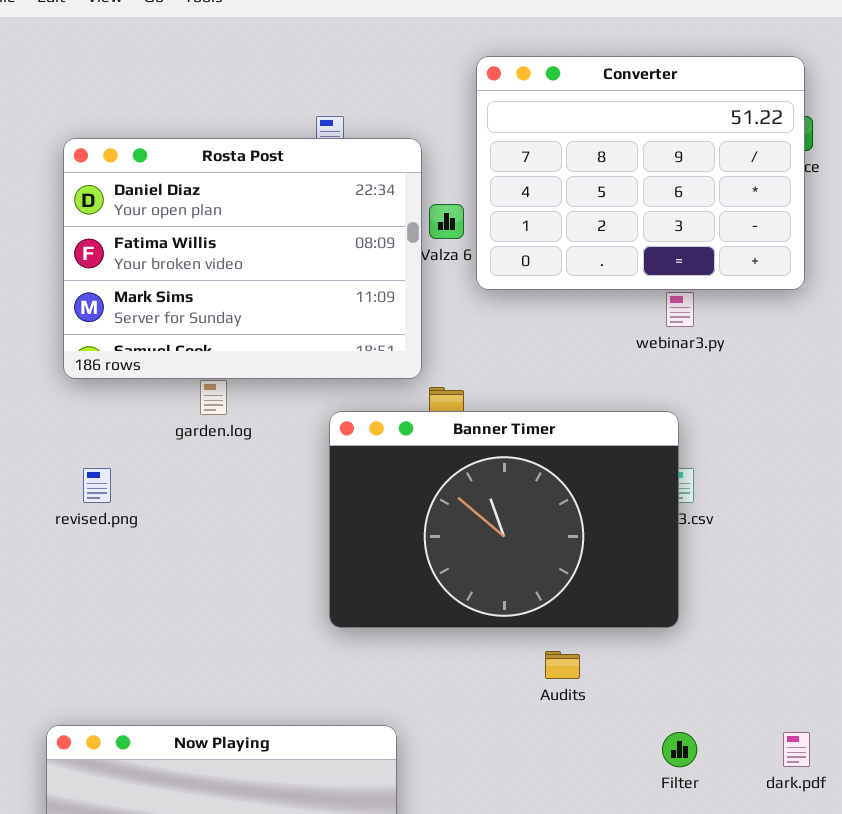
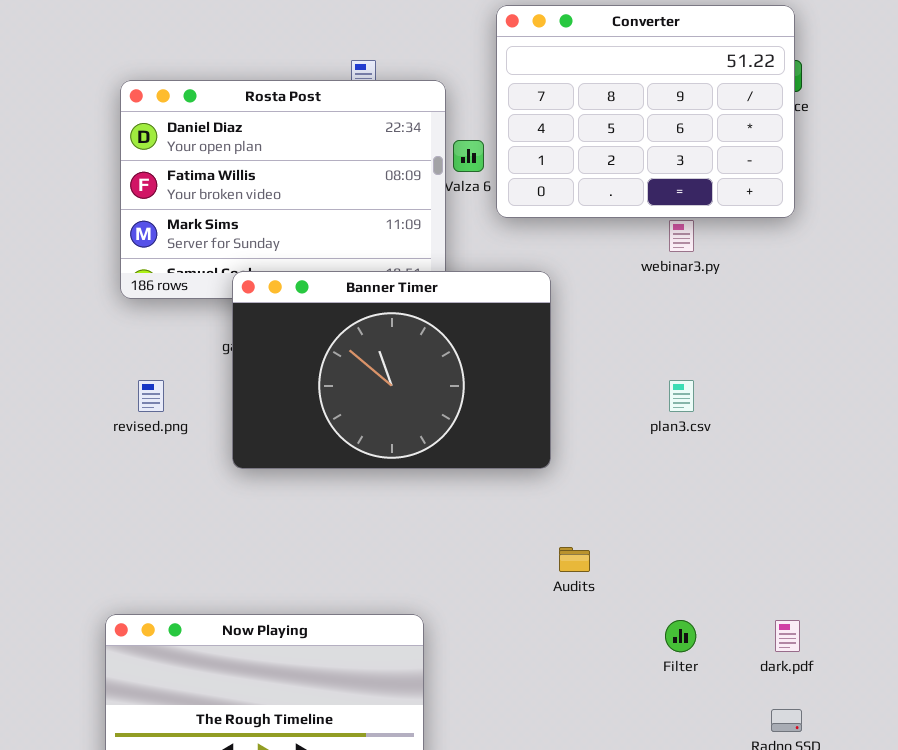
Banner Timer: [329,411,679,628] -> [232,271,551,469], moved

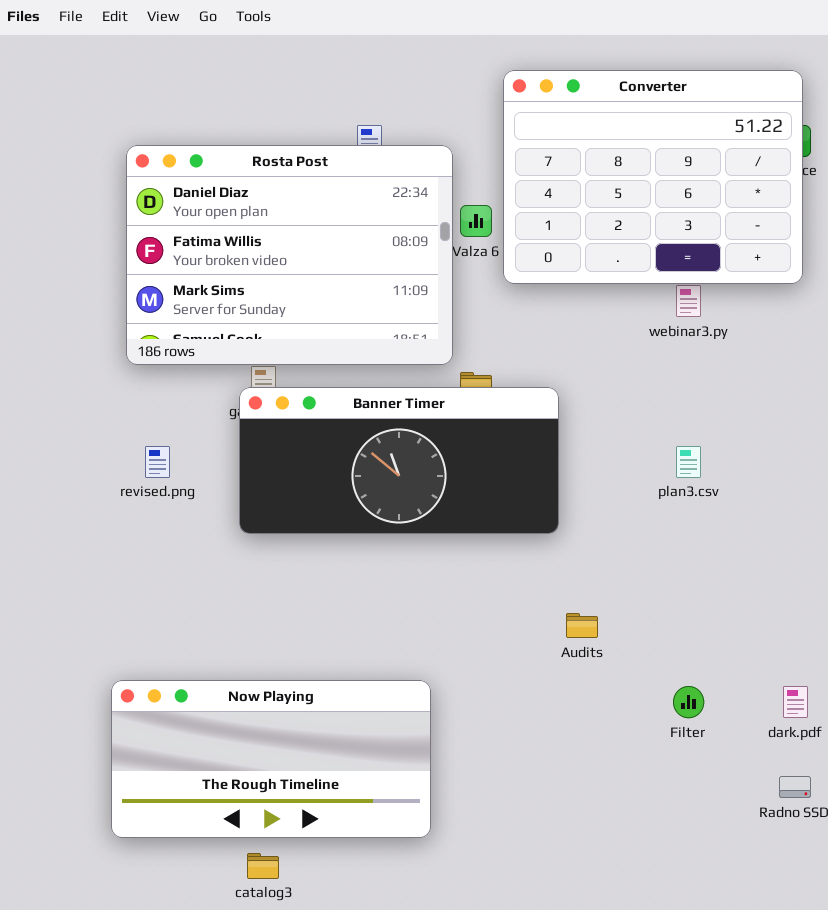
Banner Timer: [232,271,551,469] -> [239,387,559,534], resized

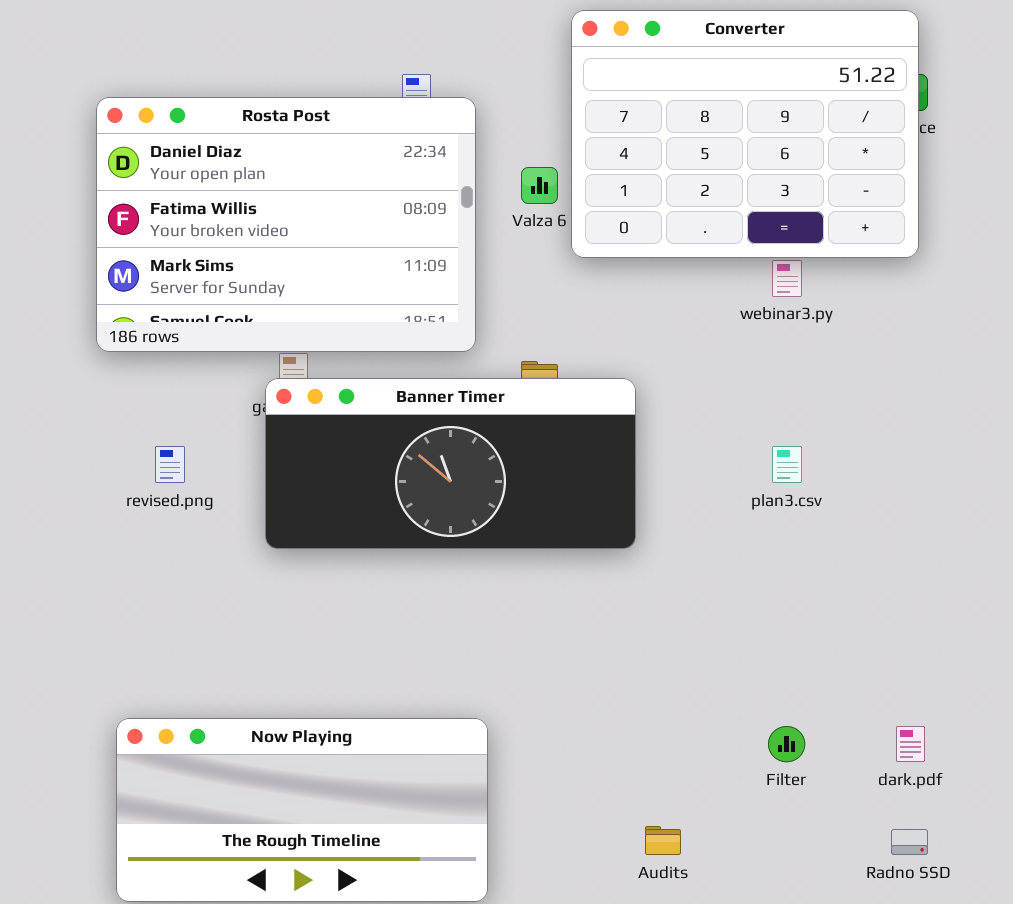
Rosta Post: [126,145,453,365] -> [96,97,476,352], moved
Audits: [566,613,598,638] -> [645,826,681,855], moved

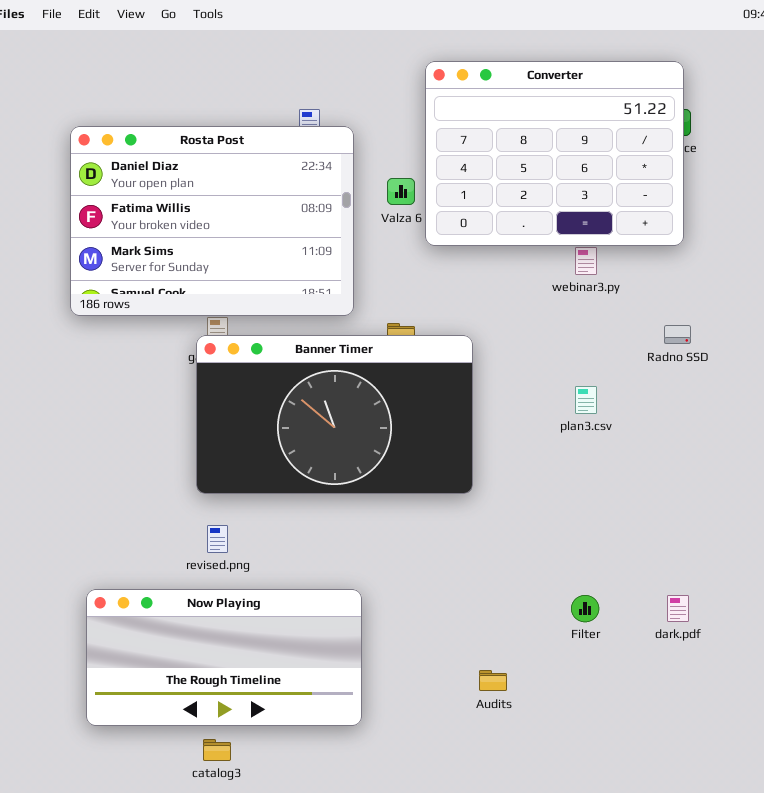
Banner Timer: [265,378,636,549] -> [196,335,473,494], resized
revised.png: [155,446,185,483] -> [207,525,228,553], moved
Radno SSD: [891,829,928,855] -> [664,325,691,344], moved

